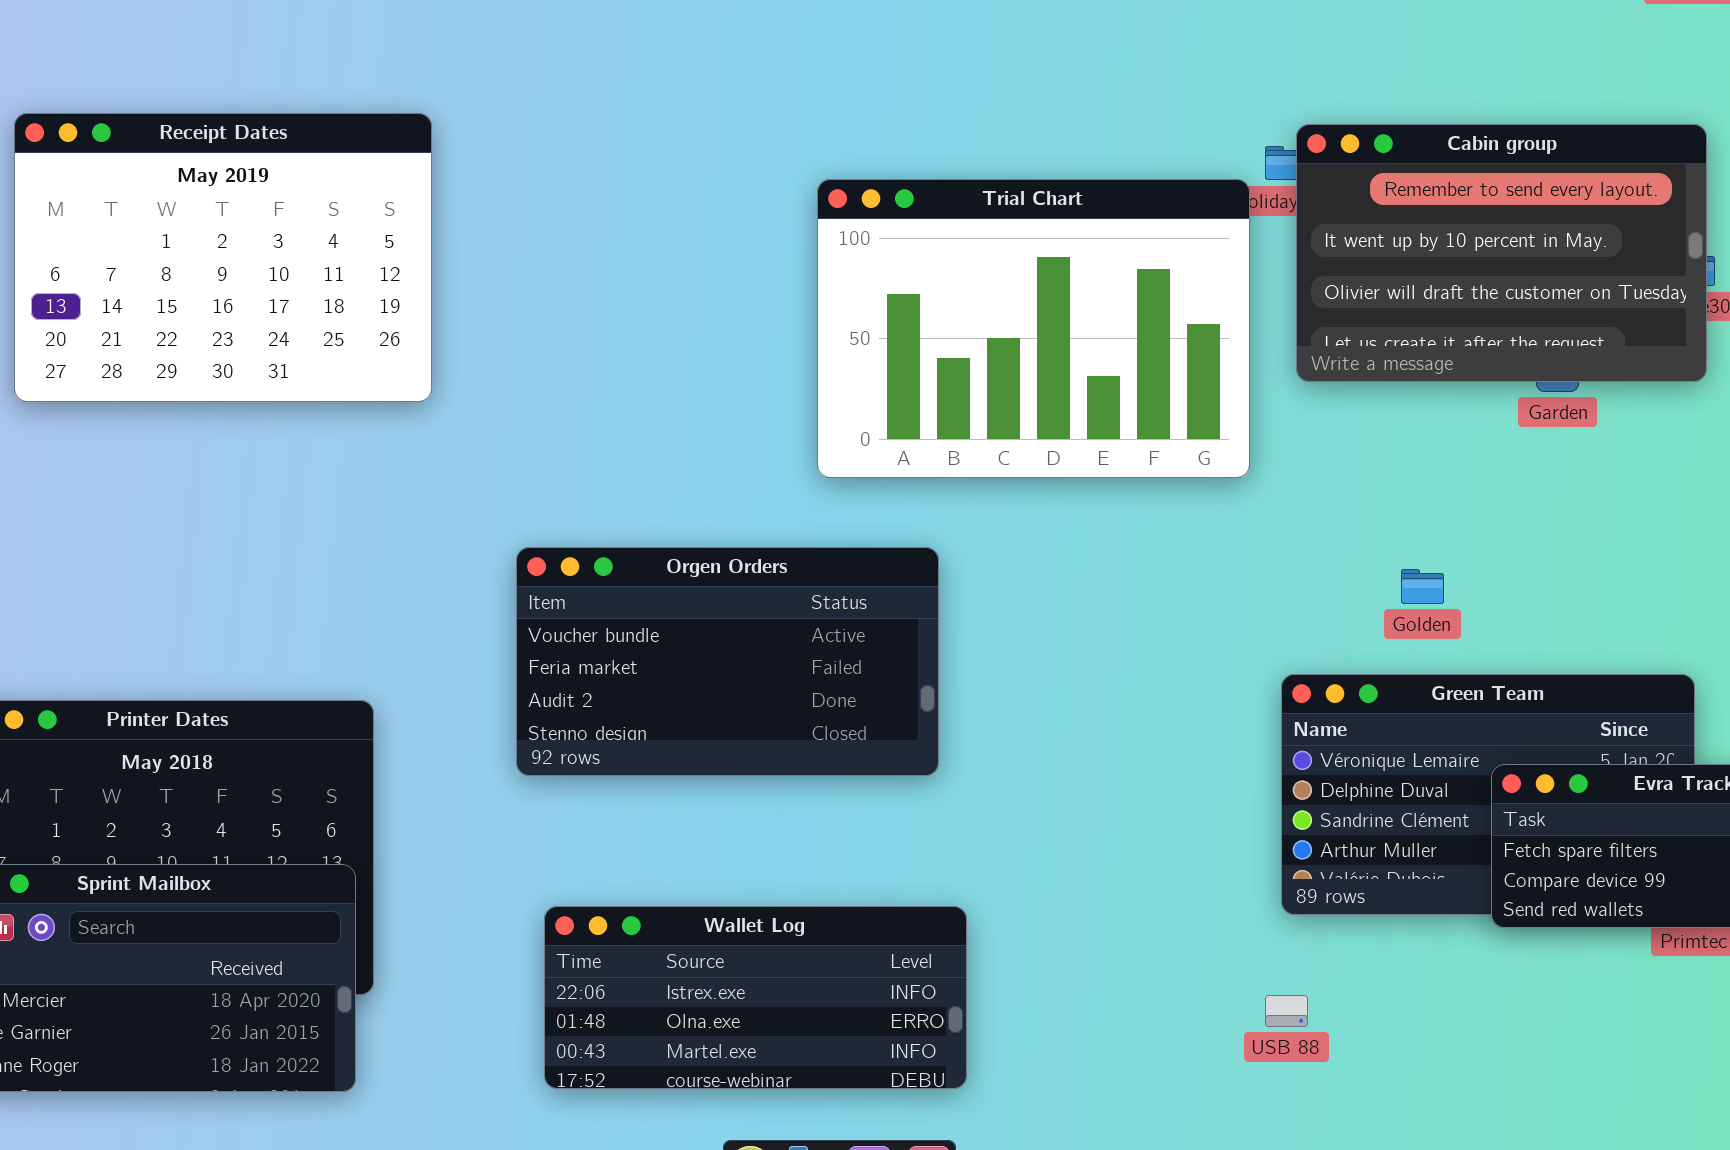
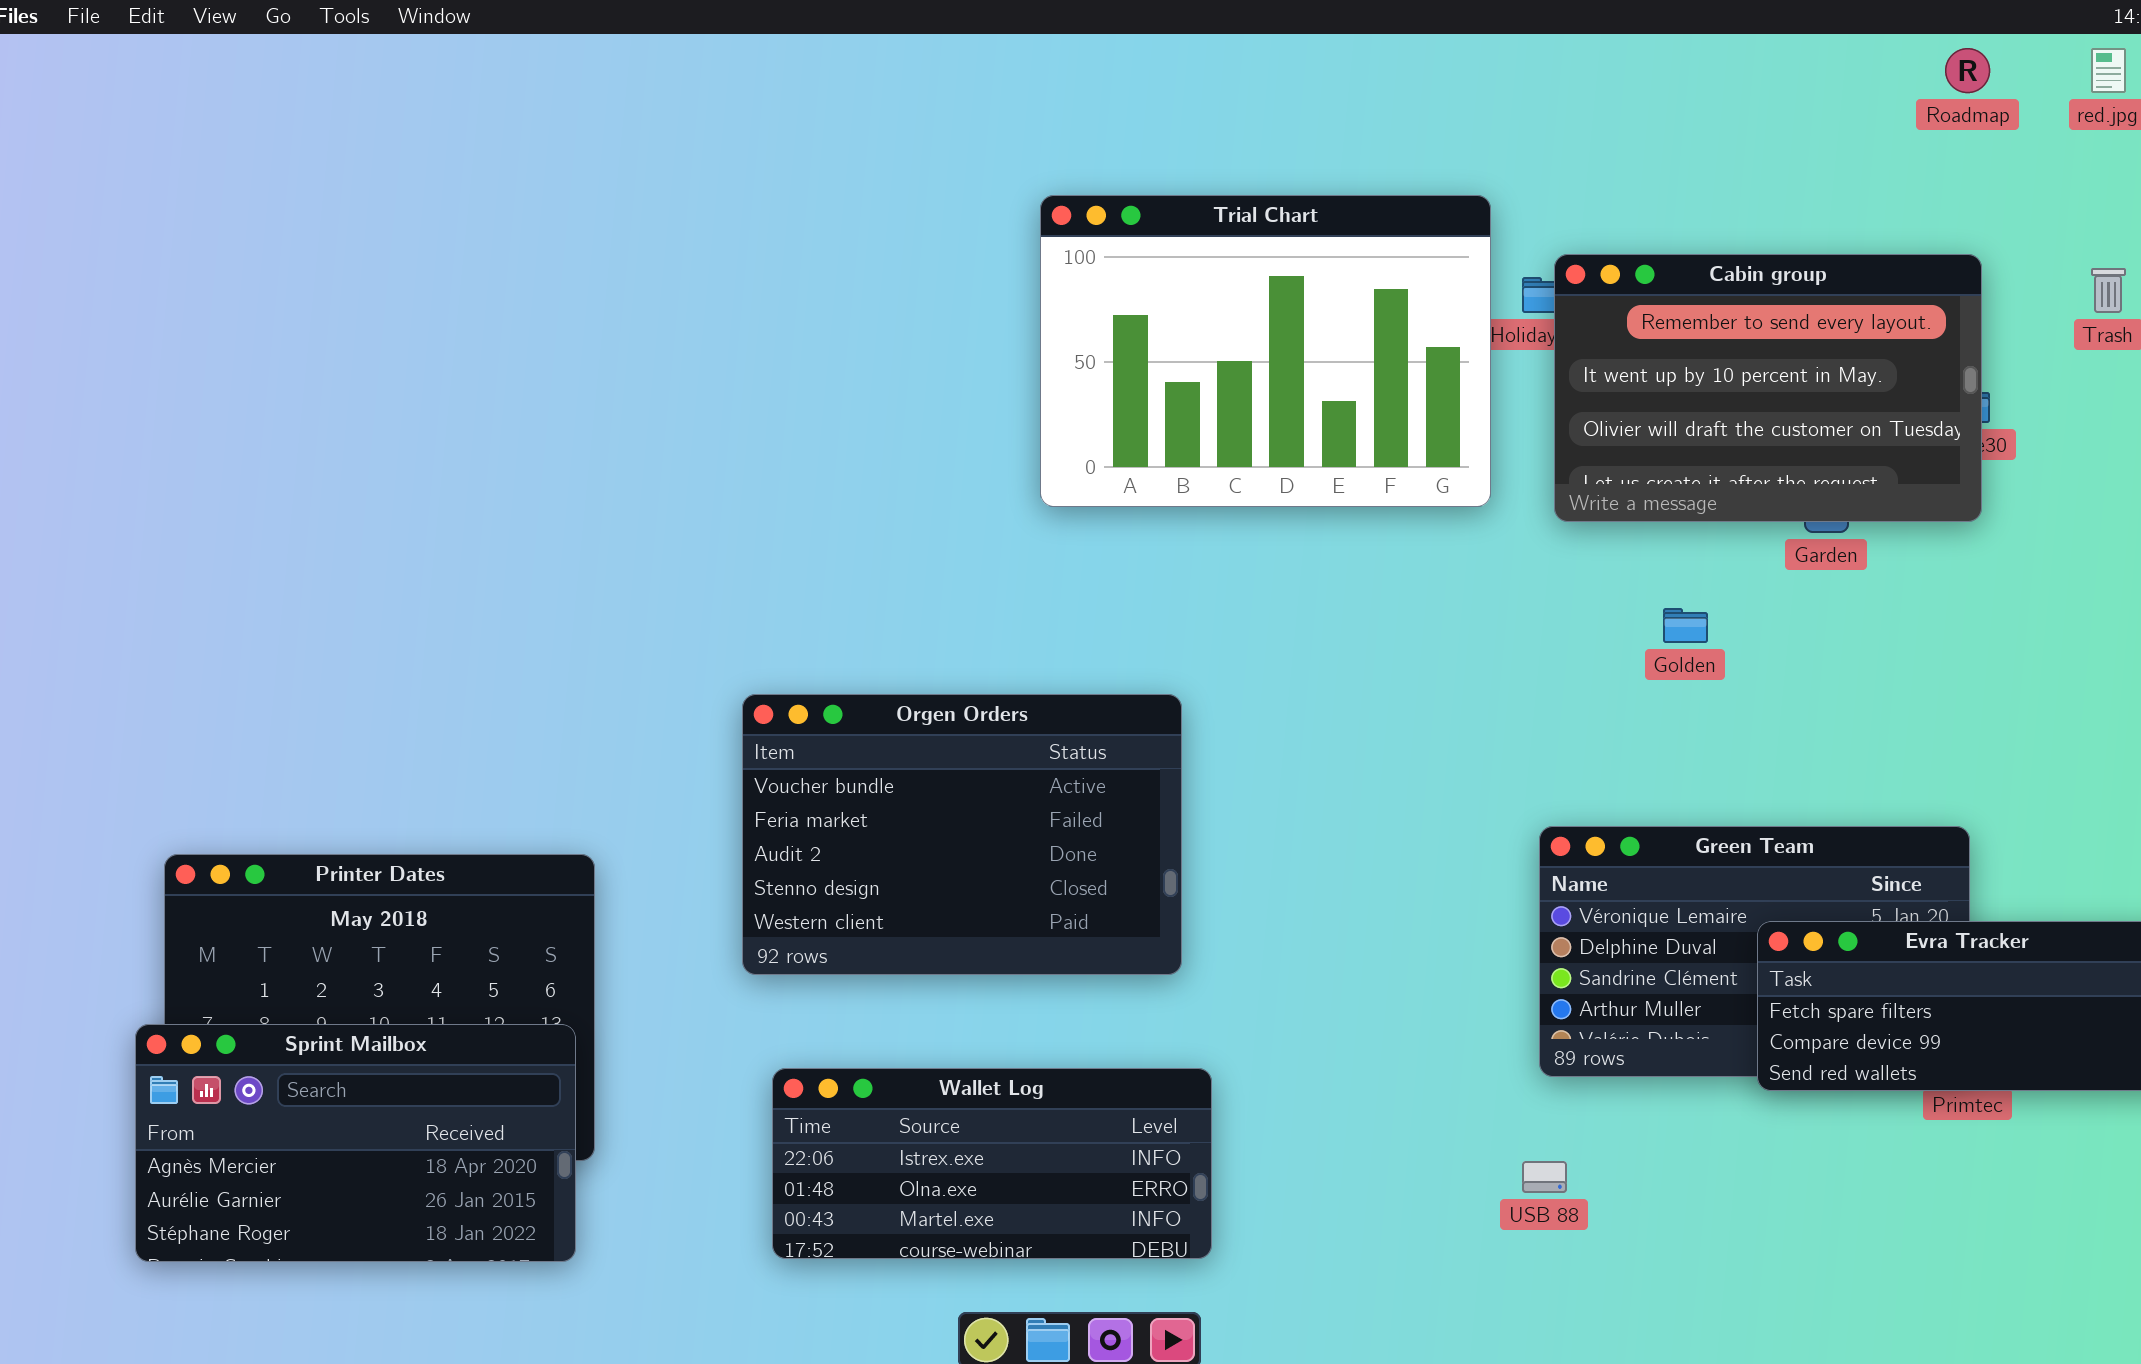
Receipt Dates: [14,113,432,402] -> none, closed
Trial Chart: [817,179,1250,478] -> [1040,195,1491,507], moved
Orgen Orders: [516,547,939,776] -> [742,694,1182,975], resized
Golden: [1401,569,1444,604] -> [1663,608,1708,643], moved

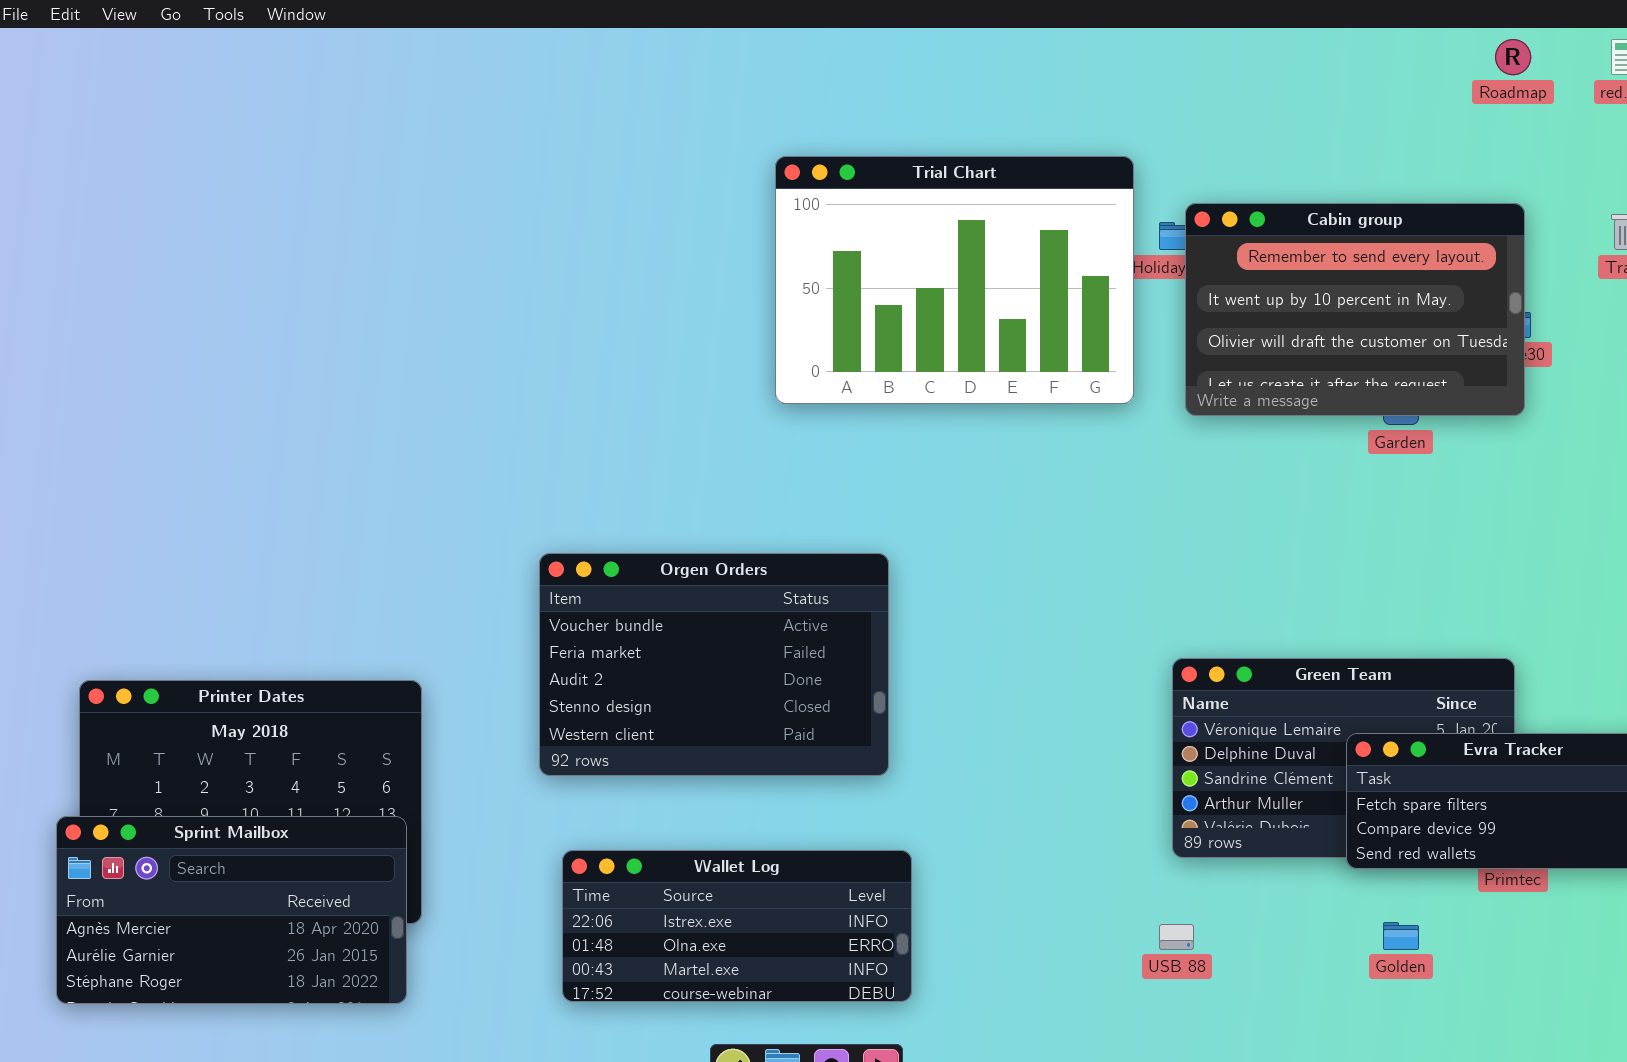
Golden: [1663,608,1708,643] -> [1383,922,1419,950], moved

